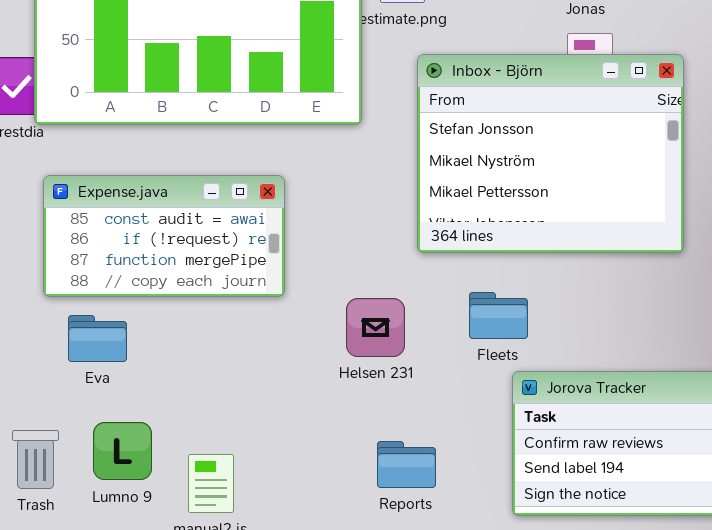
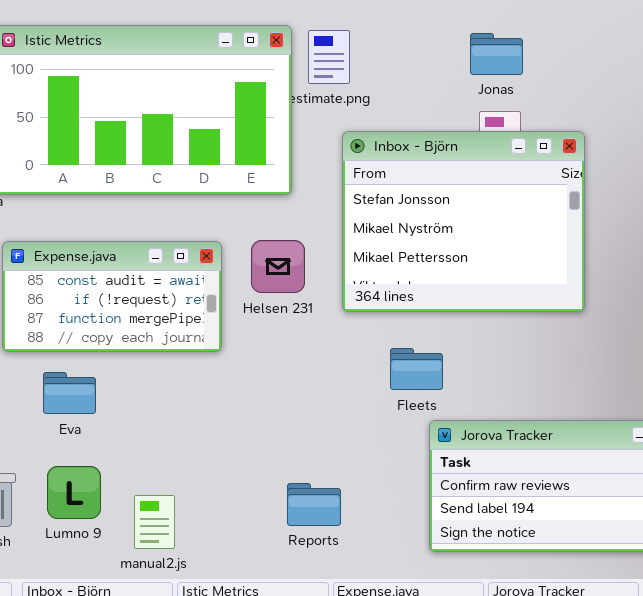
Helsen 231: [346,298,405,357] -> [251,240,305,293], moved
Eva: [68,315,127,362] -> [43,372,96,414], moved
Reports: [377,441,436,488] -> [287,483,341,526], moved

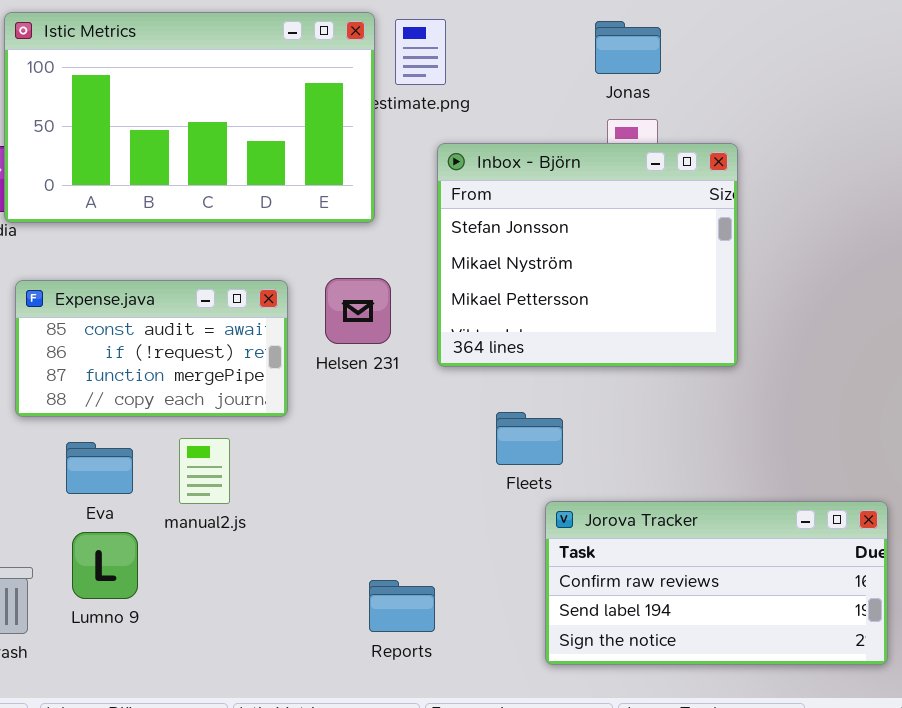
Lumno 9: [47,466,101,519] -> [72,532,138,599], moved
manual2.js: [134,495,175,549] -> [179,438,230,504], moved

